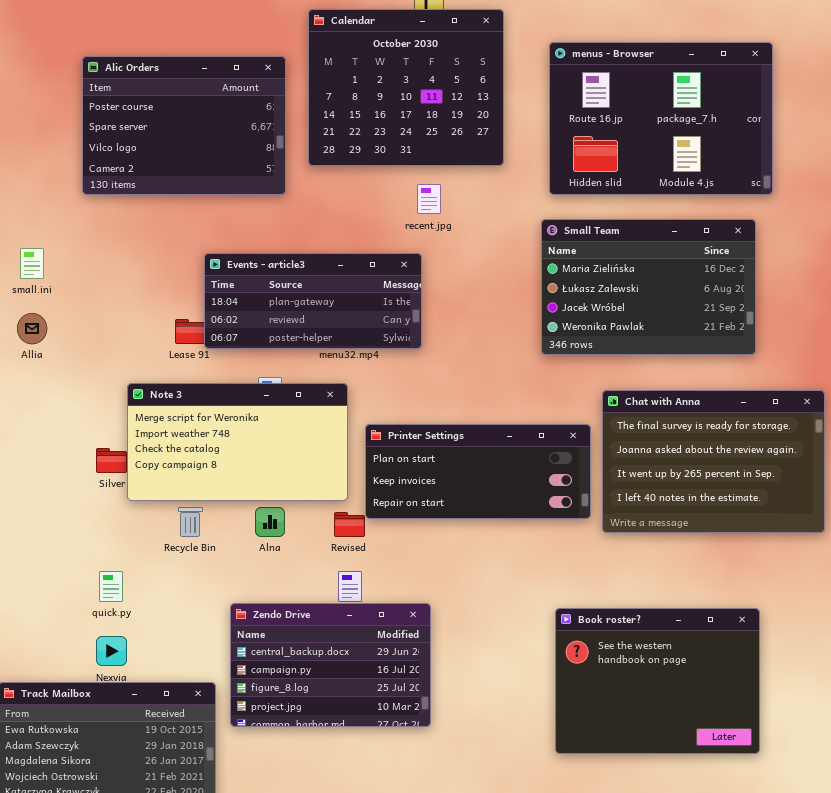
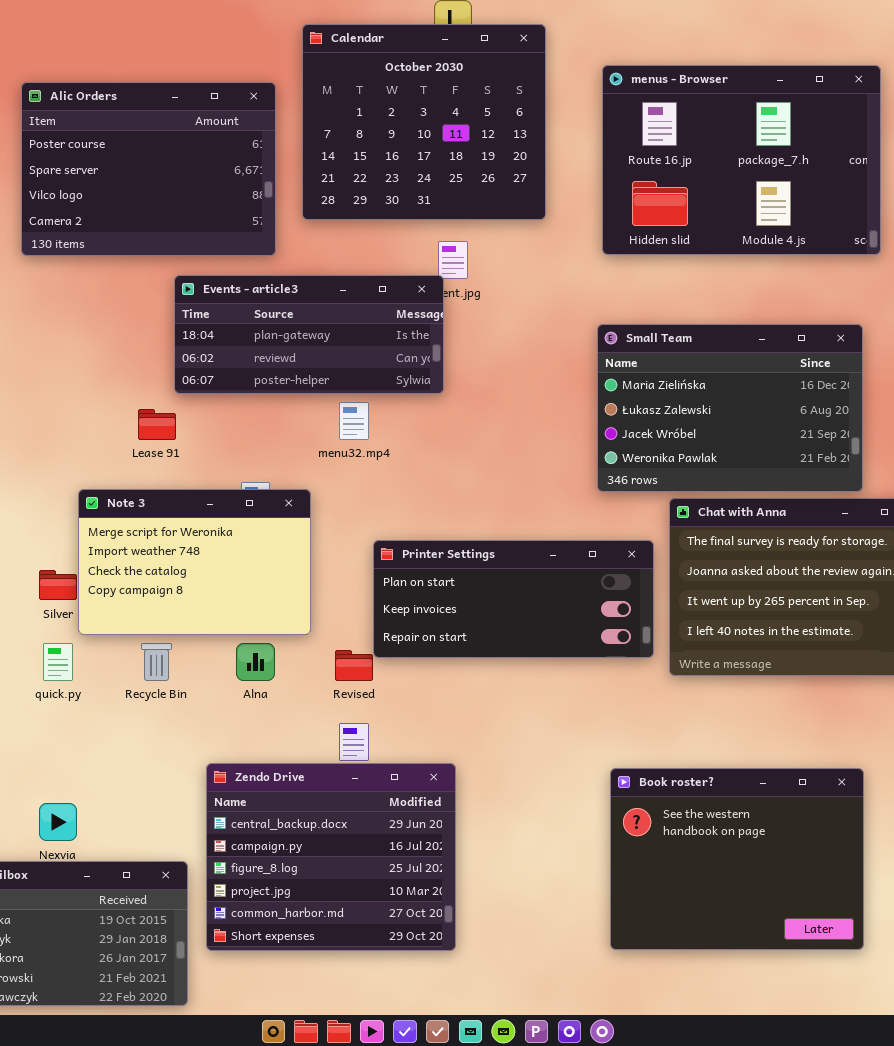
Small Team: [541,219,756,355] -> [597,324,863,492], moved
Events - article3: [204,253,422,349] -> [174,275,444,394], moved
Note 3: [127,383,348,501] -> [78,489,311,635], resized
quick.py: [99,571,123,602] -> [43,643,73,681], moved
Zendo Drive: [230,603,431,727] -> [206,763,456,951], resized

